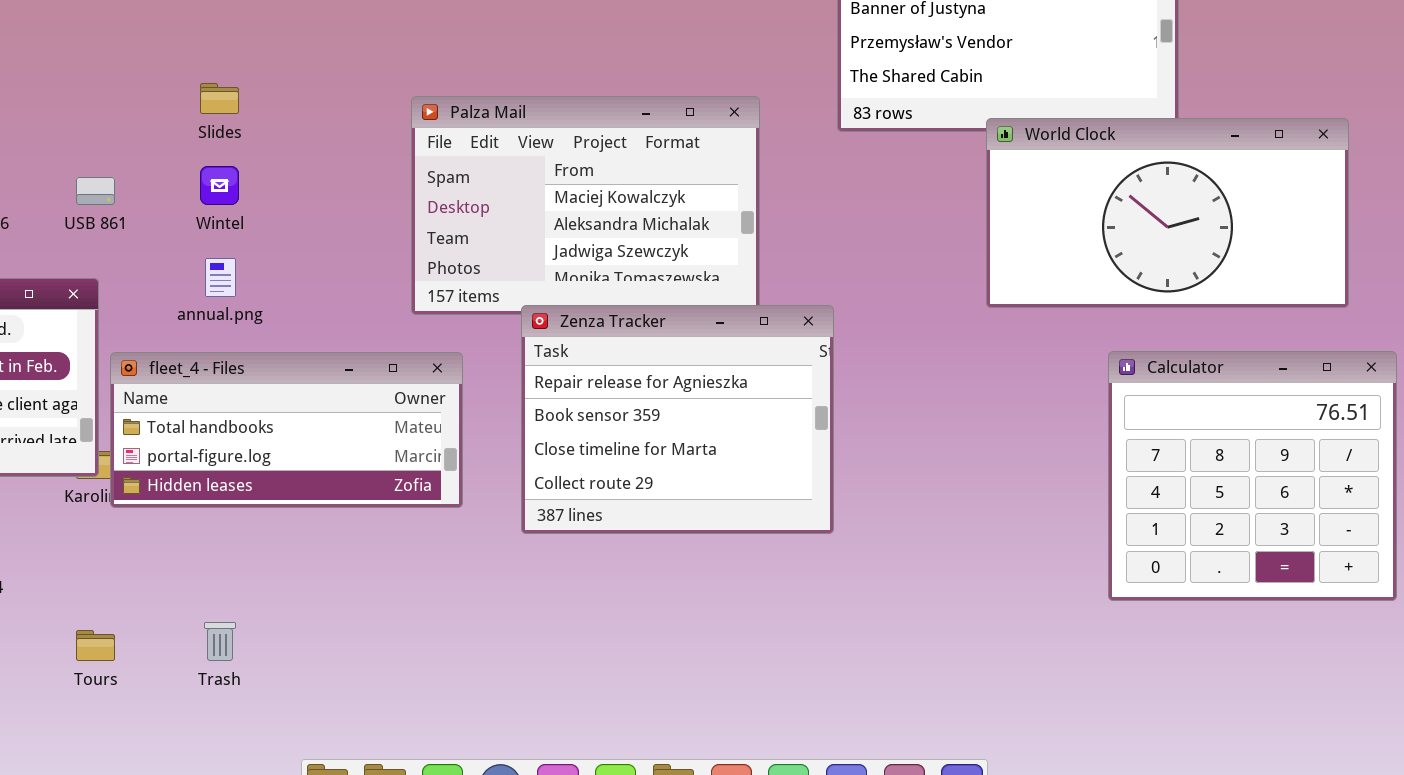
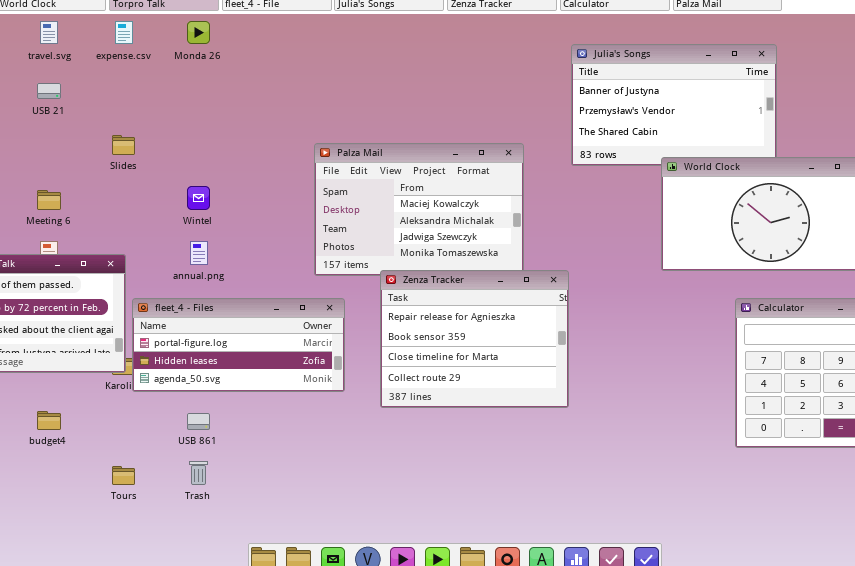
Slides: [200,83,239,114] -> [112,135,135,155], moved
USB 861: [76,177,115,205] -> [187,413,210,430], moved
fleet_4 - Files: [110,352,463,508] -> [132,298,345,392], scrolled down 1 row

